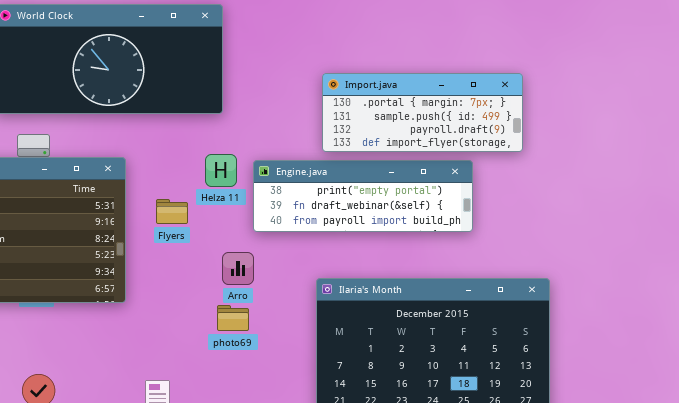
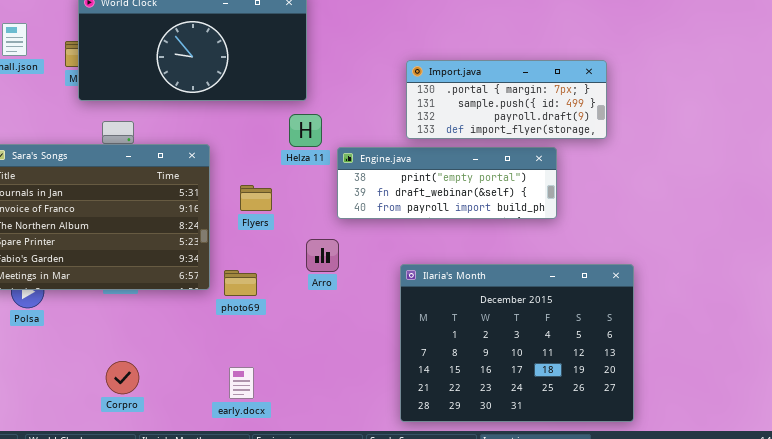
Helza 11: [205,154,237,187] -> [289,114,322,147], moved
photo69: [217,305,249,331] -> [224,270,257,296], moved

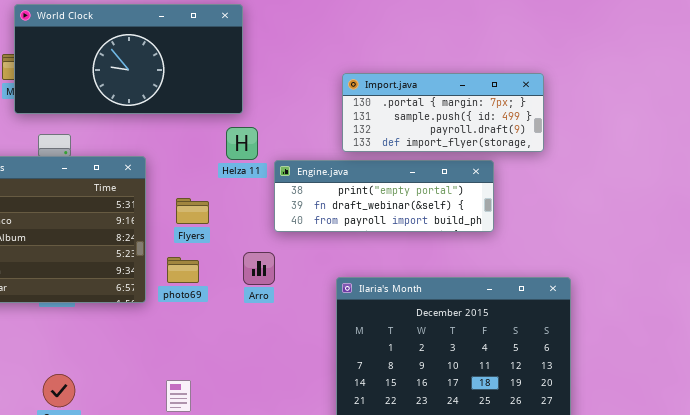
photo69: [224,270,257,296] -> [167,257,199,283], moved

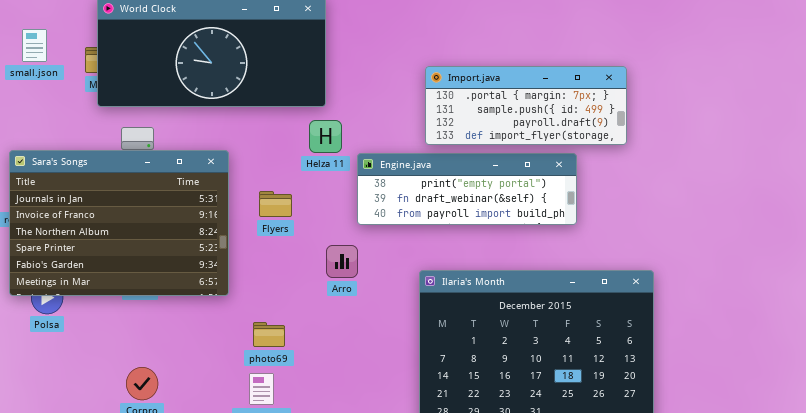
photo69: [167,257,199,283] -> [253,322,285,347], moved

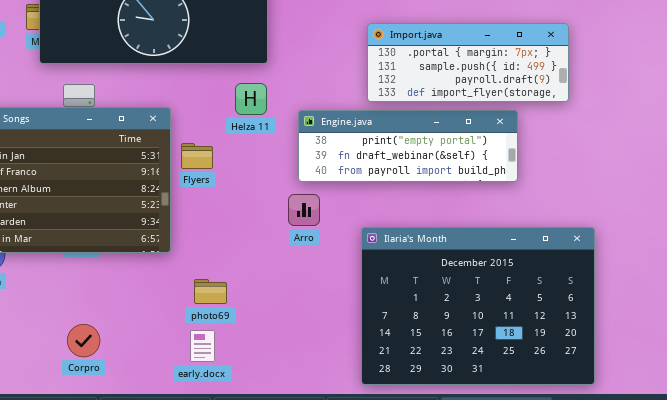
Helza 11: [309,120,342,153] -> [235,83,267,115], moved
Flyers: [259,191,292,217] -> [181,143,213,169], moved
Arro: [326,245,358,278] -> [288,194,320,226], moved

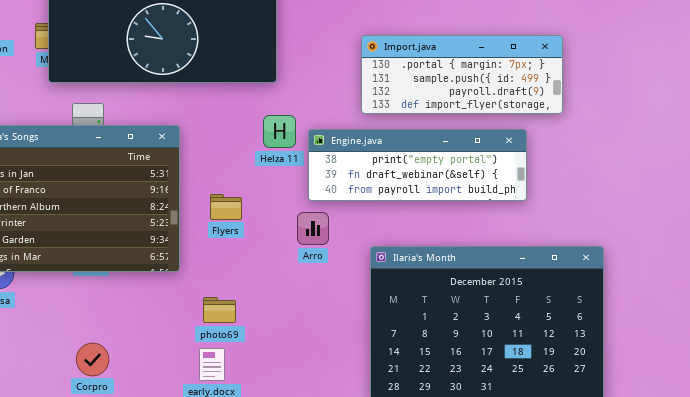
Import.java: [367,23,569,102] -> [361,35,563,114], moved
Helza 11: [235,83,267,115] -> [263,115,296,148], moved
Flyers: [181,143,213,169] -> [210,194,242,220], moved

